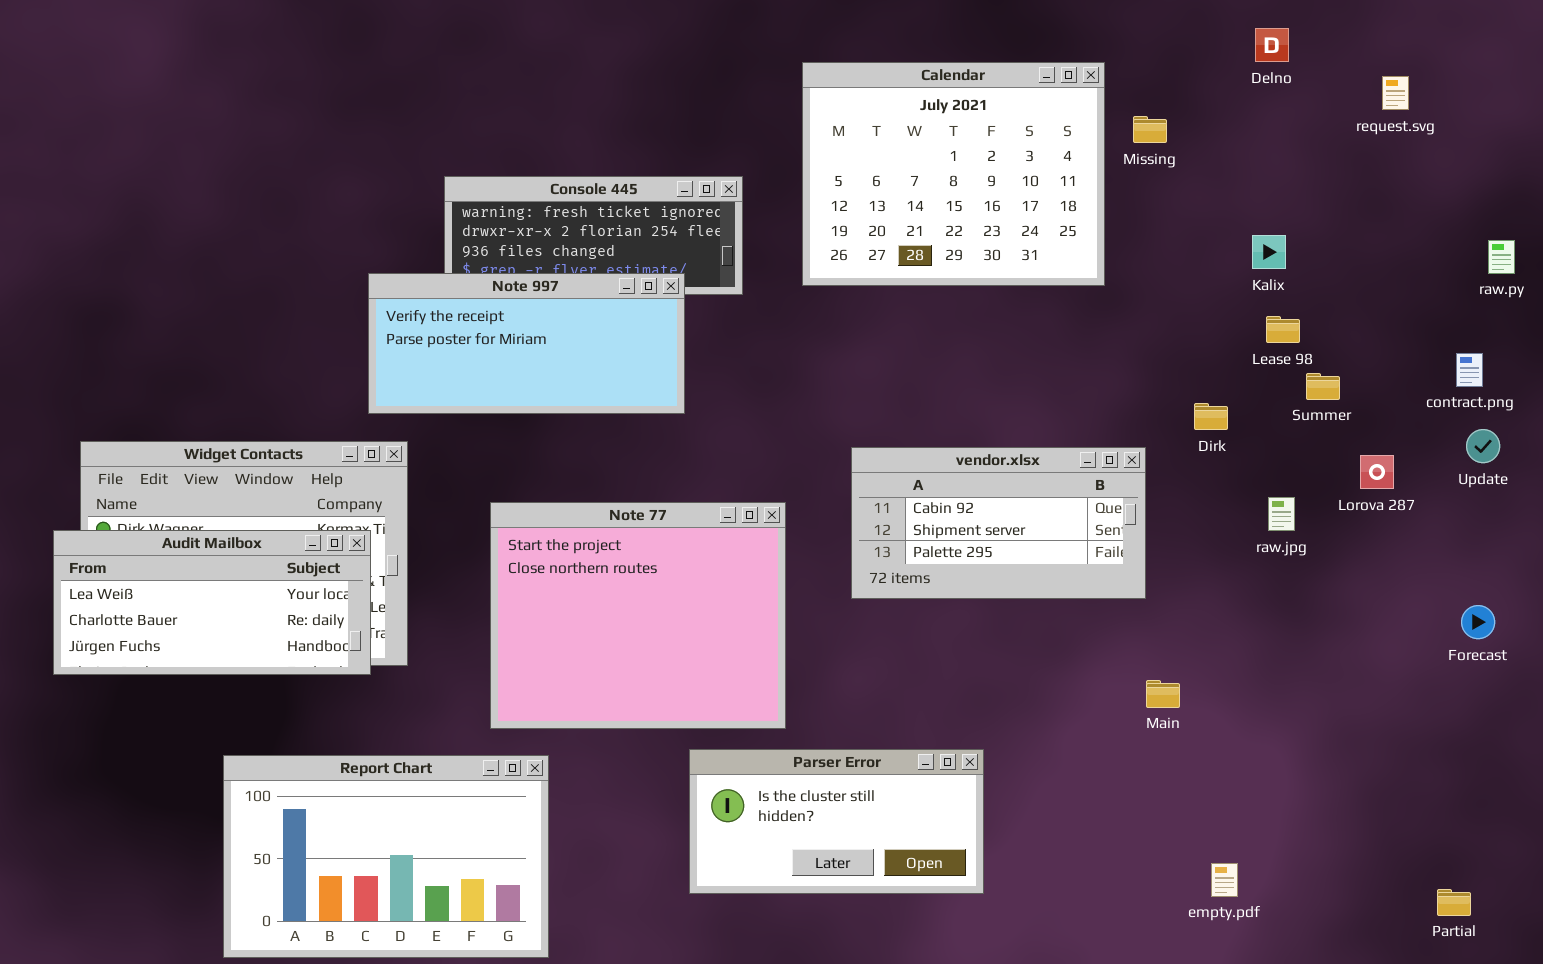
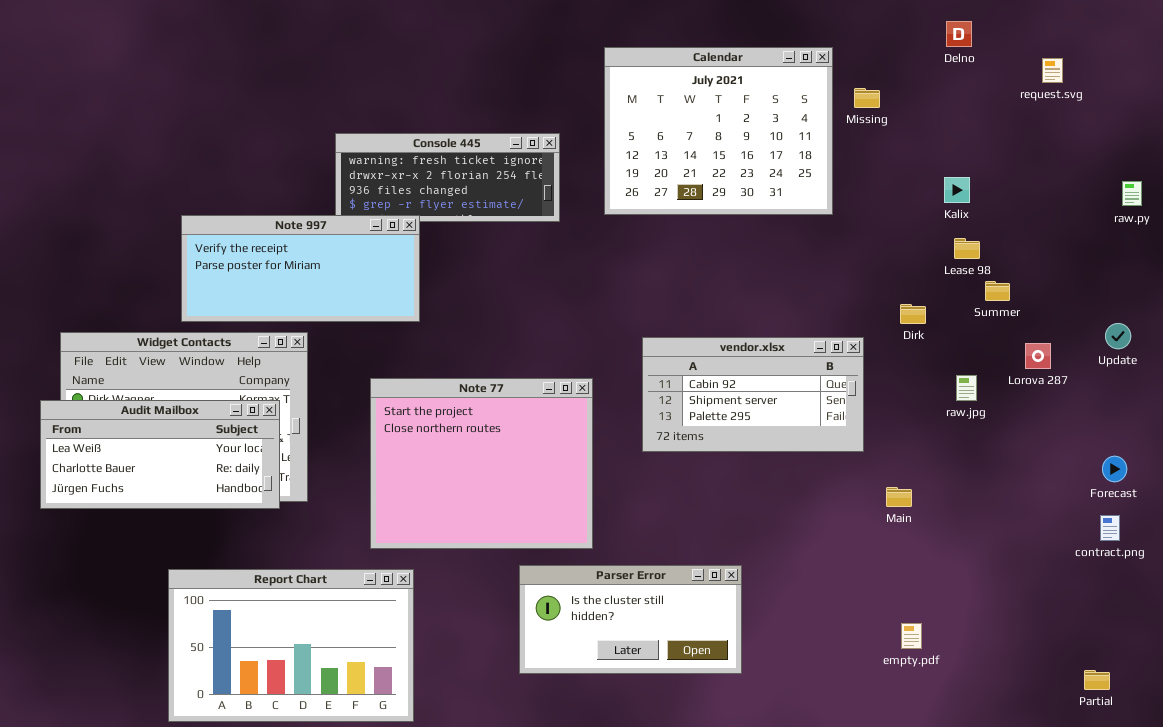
Note 997: [368,273,685,414] -> [181,215,420,322], moved
contract.png: [1456,353,1483,387] -> [1100,515,1120,541], moved
Main: [1146,680,1180,708] -> [886,487,912,507], moved
empty.pdf: [1211,863,1238,897] -> [901,623,922,649], moved

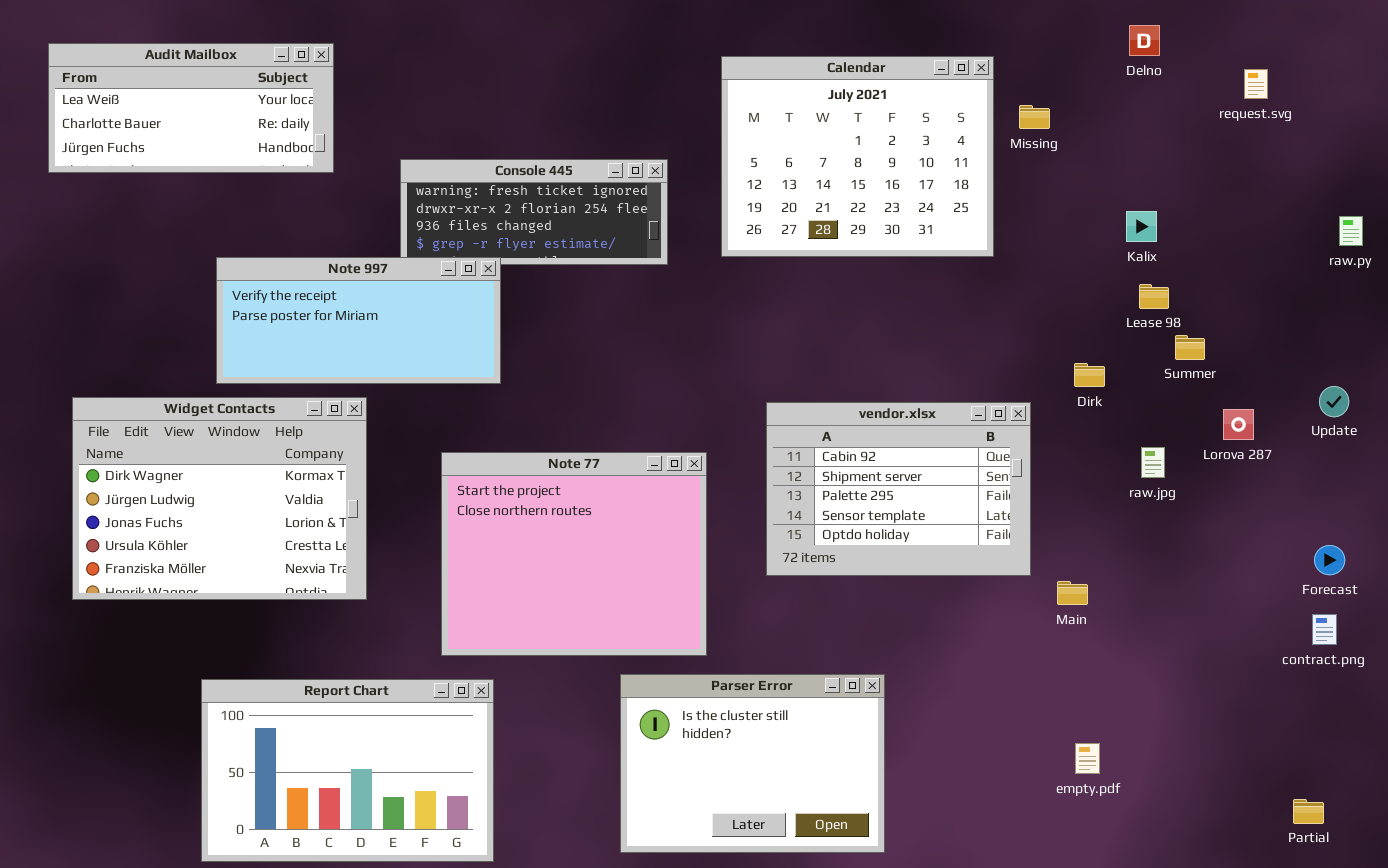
vendor.xlsx: [642,337,864,452] -> [766,402,1031,576], resized
Audit Mailbox: [40,400,280,509] -> [48,43,334,173], moved
Parser Error: [519,565,742,674] -> [620,674,885,853], resized

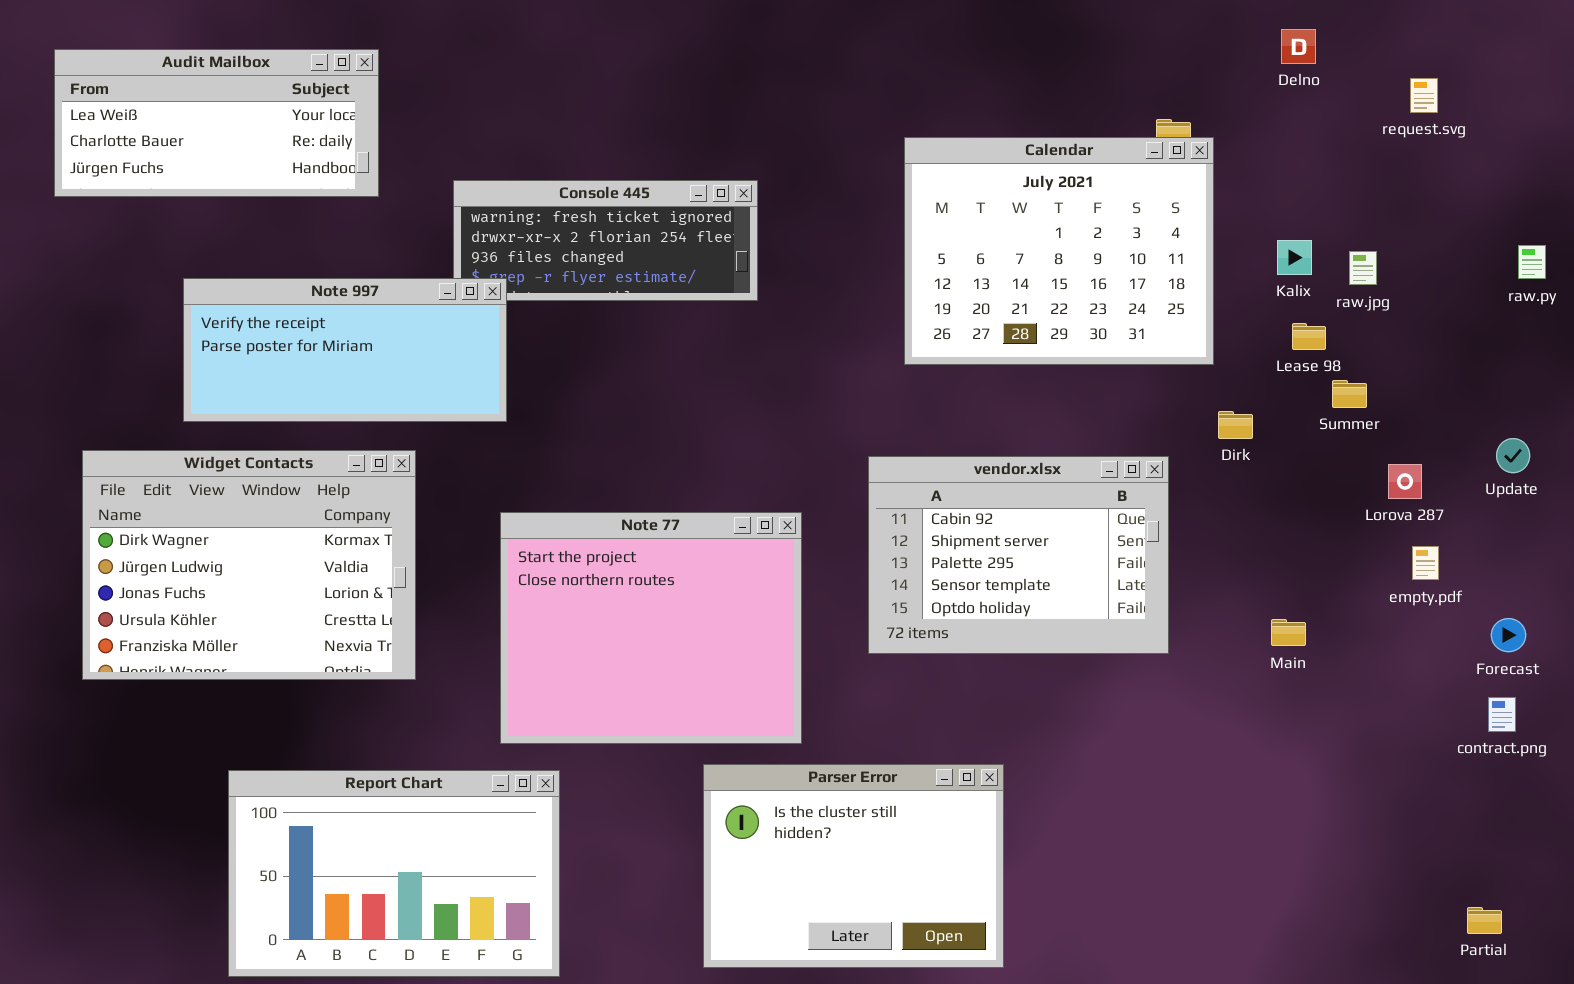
Calendar: [721,56,994,257] -> [904,137,1214,365], moved
Note 997: [216,257,501,384] -> [183,278,507,422], moved
raw.jpg: [1141,447,1165,478] -> [1349,251,1377,285], moved
Main: [1057,581,1088,605] -> [1271,619,1306,646], moved
empty.pdf: [1075,743,1100,774] -> [1412,546,1439,580], moved

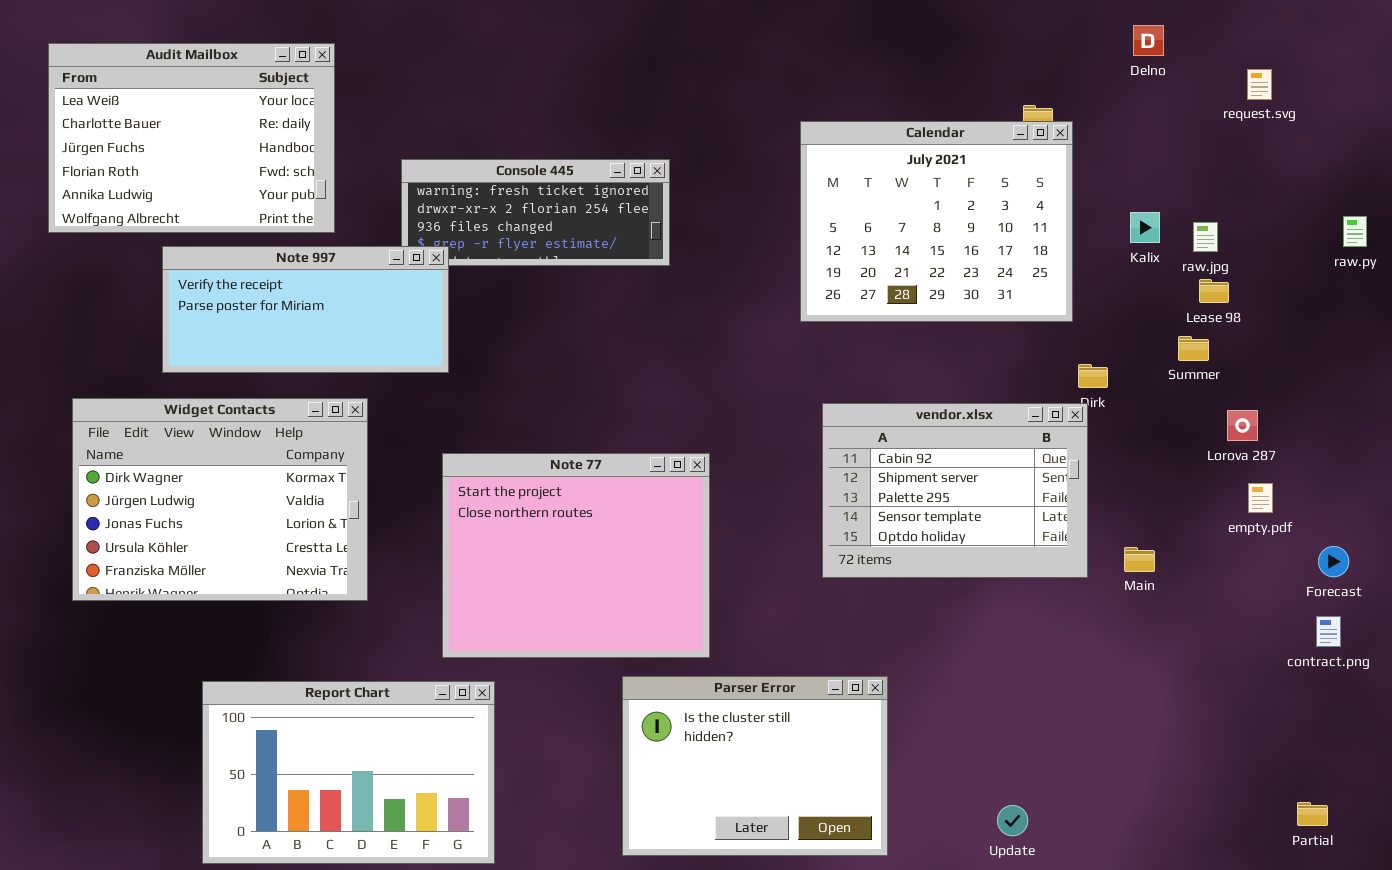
Audit Mailbox: [54,49,379,197] -> [48,43,335,233], resized
Lease 98: [1292,323,1326,350] -> [1199,279,1229,303], moved
Update: [1496,438,1530,473] -> [997,805,1028,836], moved
vendor.xlsx: [868,456,1169,654] -> [822,403,1088,578], moved

